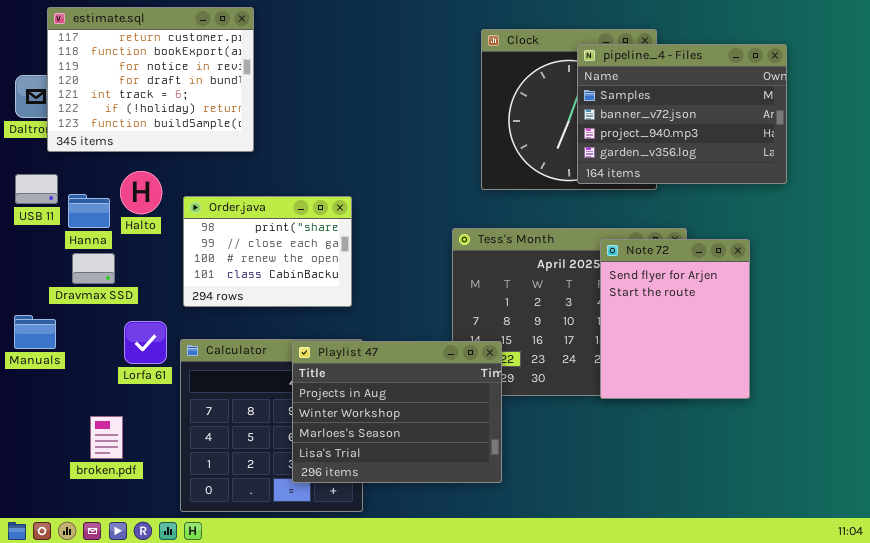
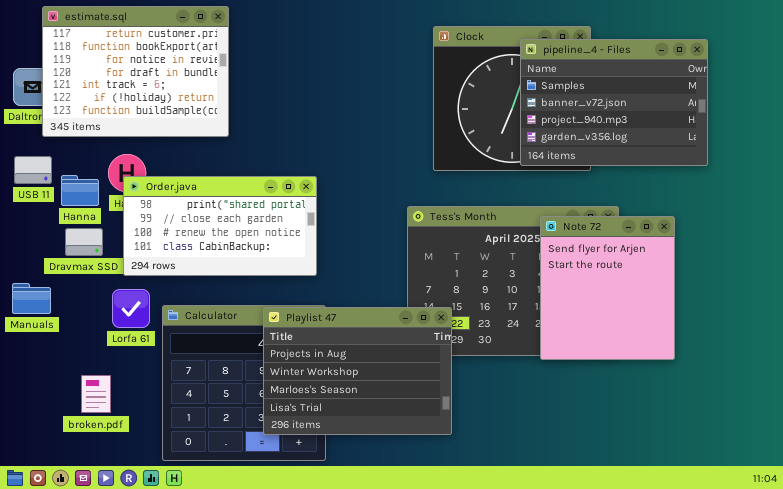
Order.java: [183,196,352,307] -> [123,176,317,276], resized

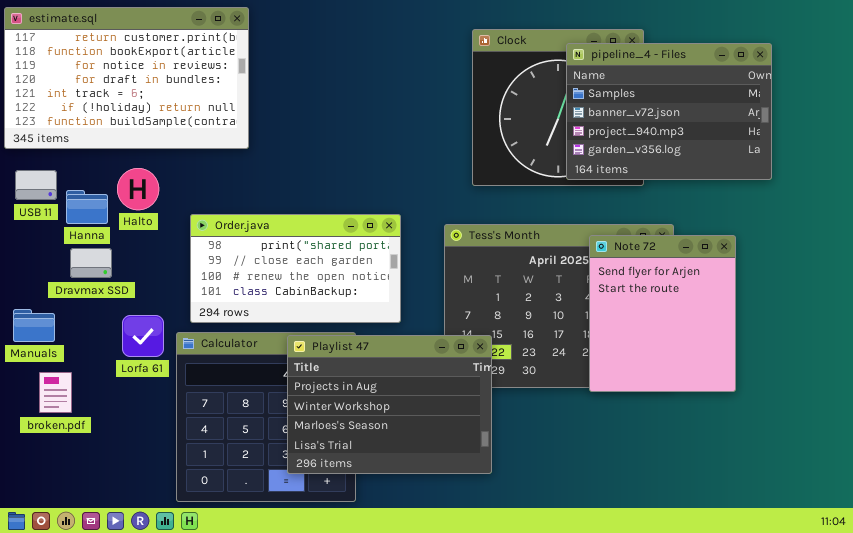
estimate.sql: [42,6,229,137] -> [4,7,249,149], resized
Order.java: [123,176,317,276] -> [190,214,401,323], moved
broken.pdf: [81,375,111,413] -> [39,372,72,413], moved

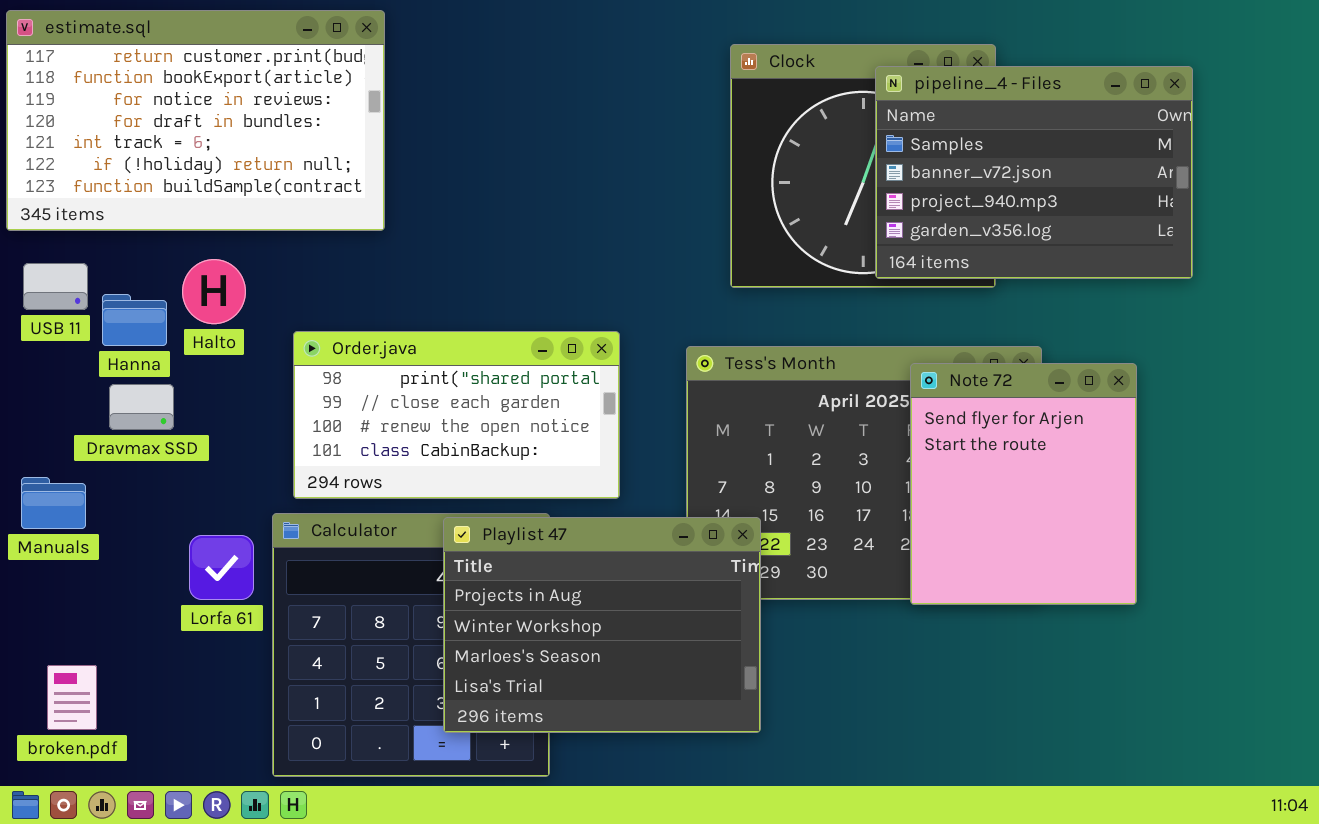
Lorfa 61: [122,315,164,357] -> [189,535,254,600], moved
broken.pdf: [39,372,72,413] -> [47,665,97,730], moved

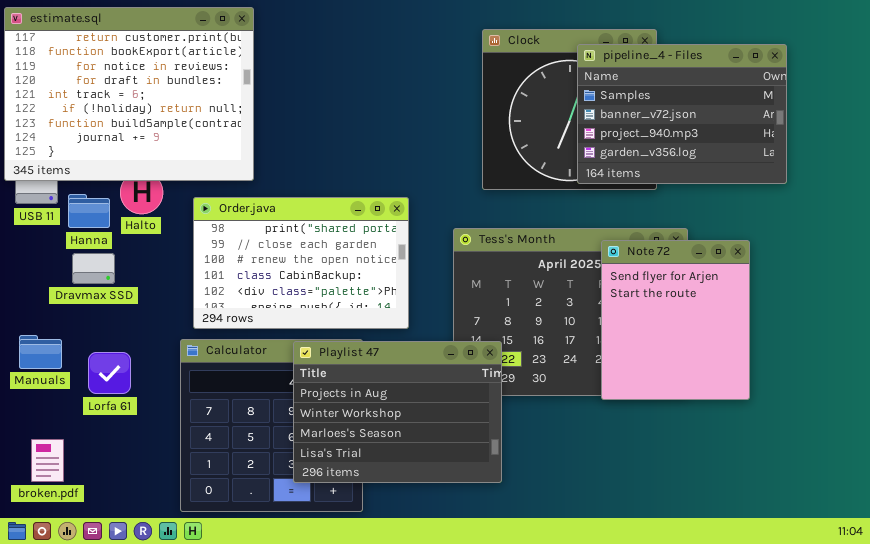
estimate.sql: [6,10,385,231] -> [4,7,254,181], resized
Order.java: [293,331,620,499] -> [193,197,409,329], resized
Manuals: [21,477,86,529] -> [19,335,62,369], moved
Lorfa 61: [189,535,254,600] -> [88,352,131,394], moved

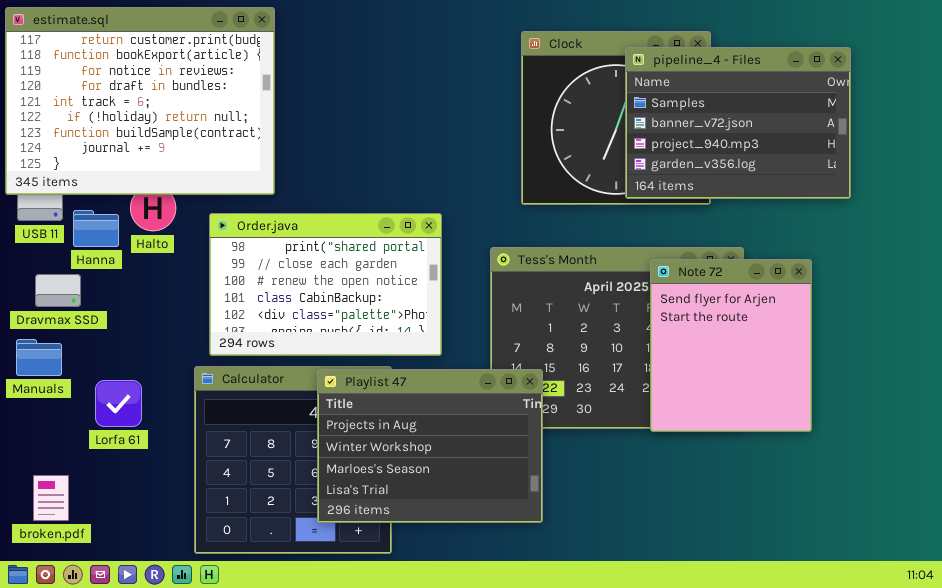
Dravmax SSD: [72,253,115,284] -> [35,274,81,307], moved
Manuals: [19,335,62,369] -> [16,339,62,376], moved

